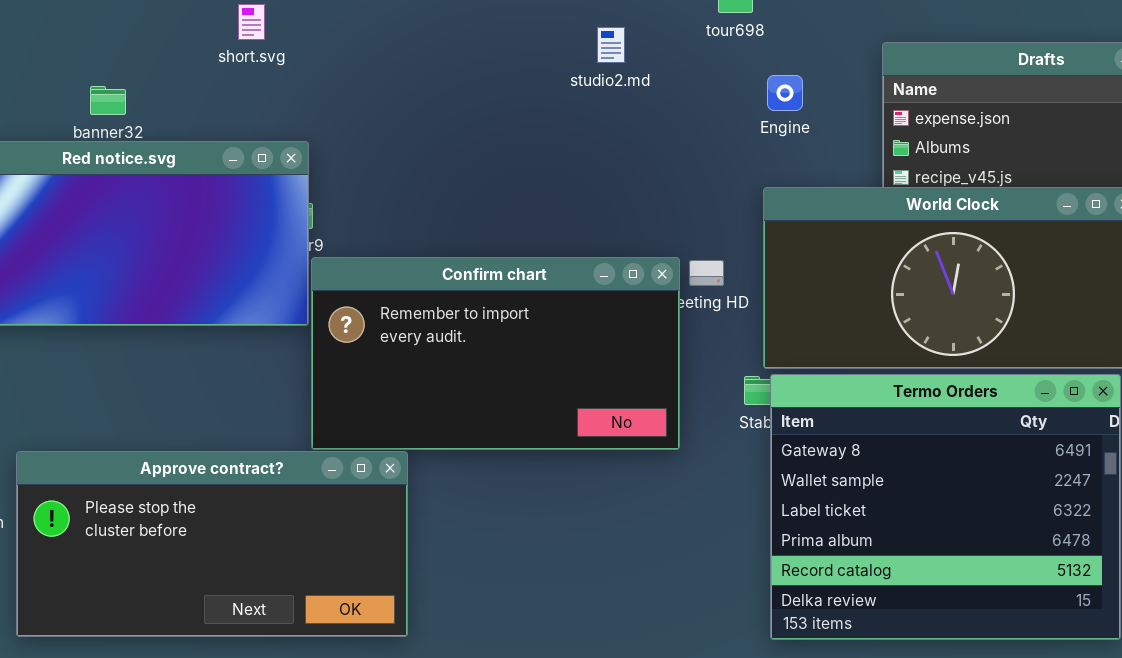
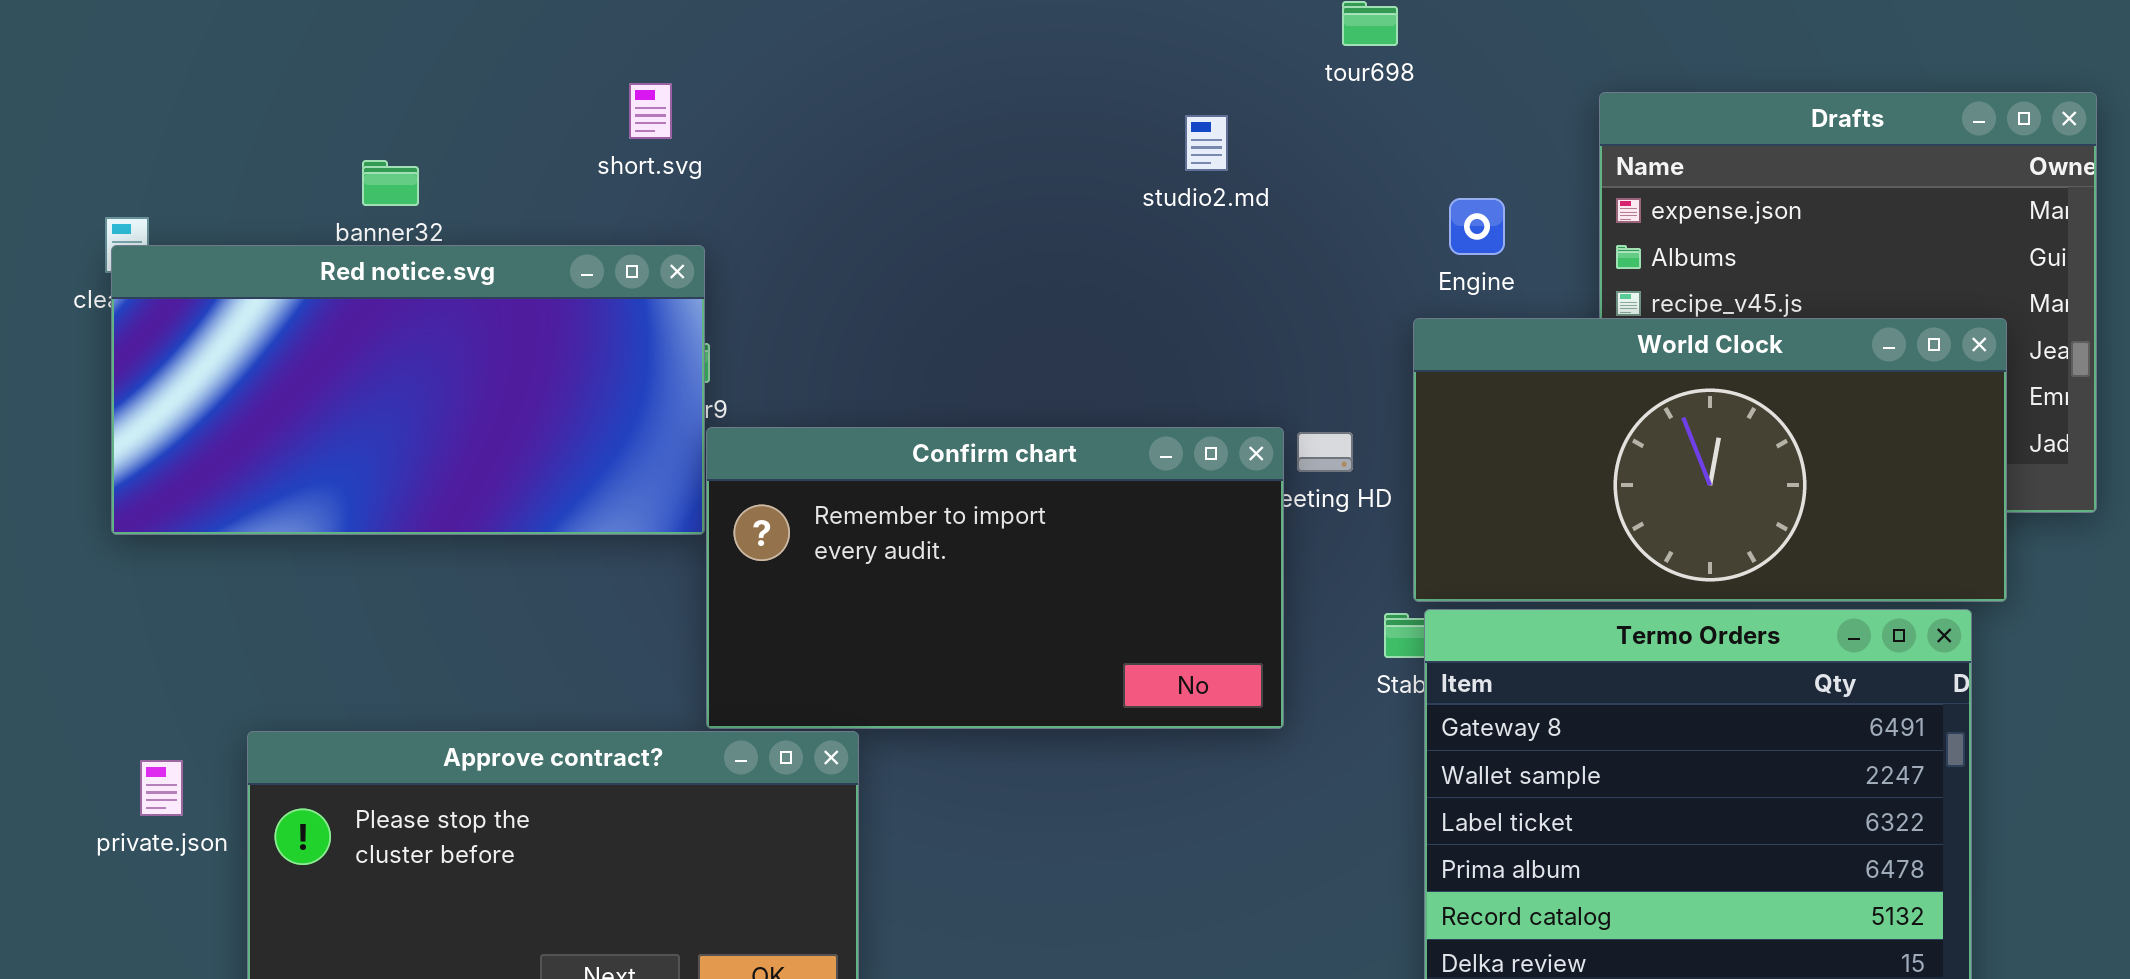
short.svg: [238,4,265,40] -> [629,83,672,139], moved
studio2.md: [597,27,625,63] -> [1185,115,1228,171], moved
Engine: [767,75,803,111] -> [1449,198,1505,255], moved

